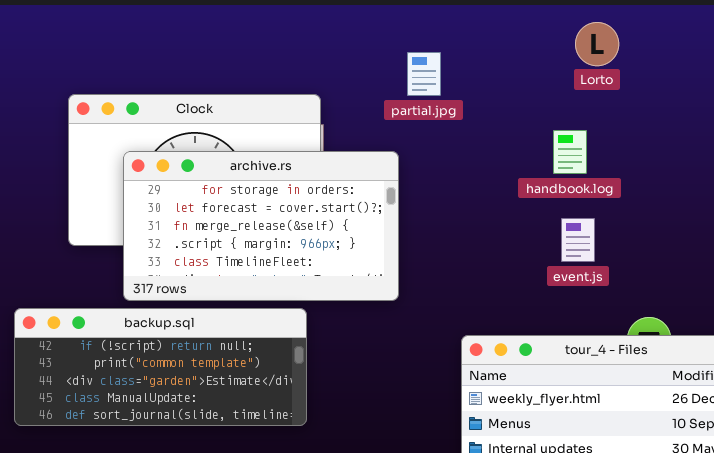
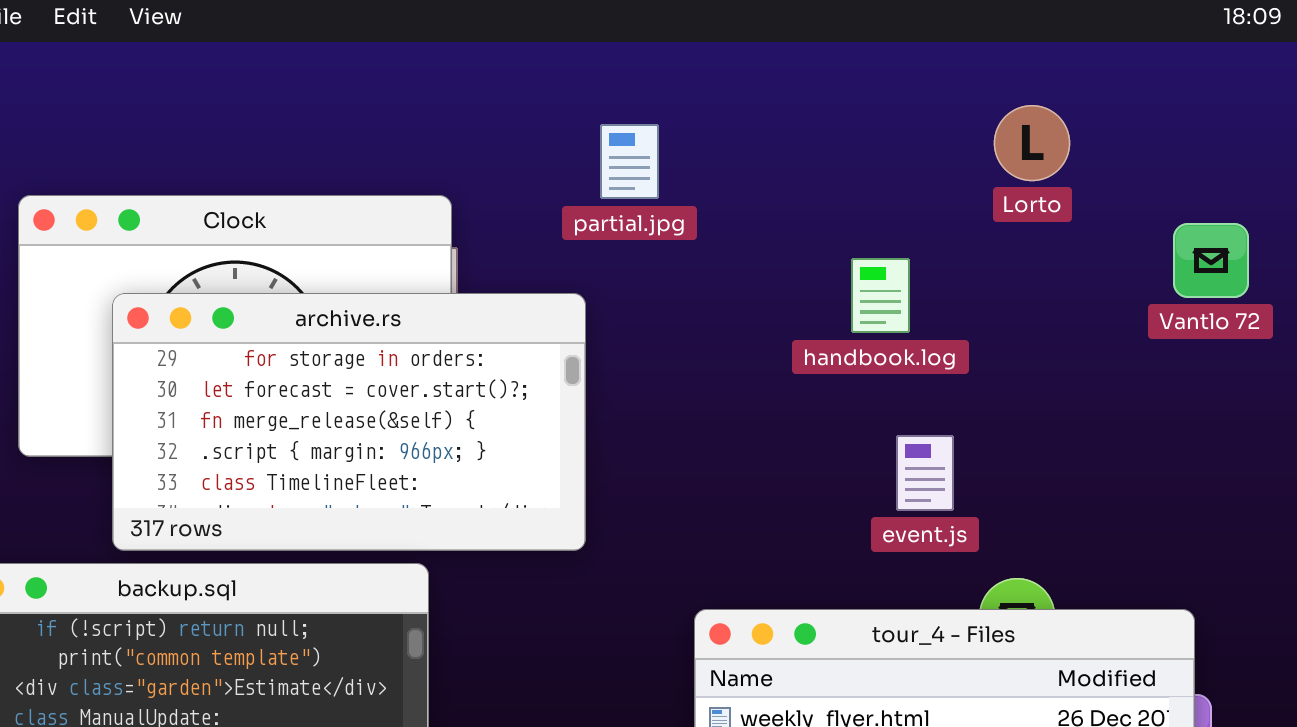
Lorto: [575,22,619,66] -> [994,105,1070,181], moved
event.js: [561,218,595,262] -> [896,435,954,511], moved

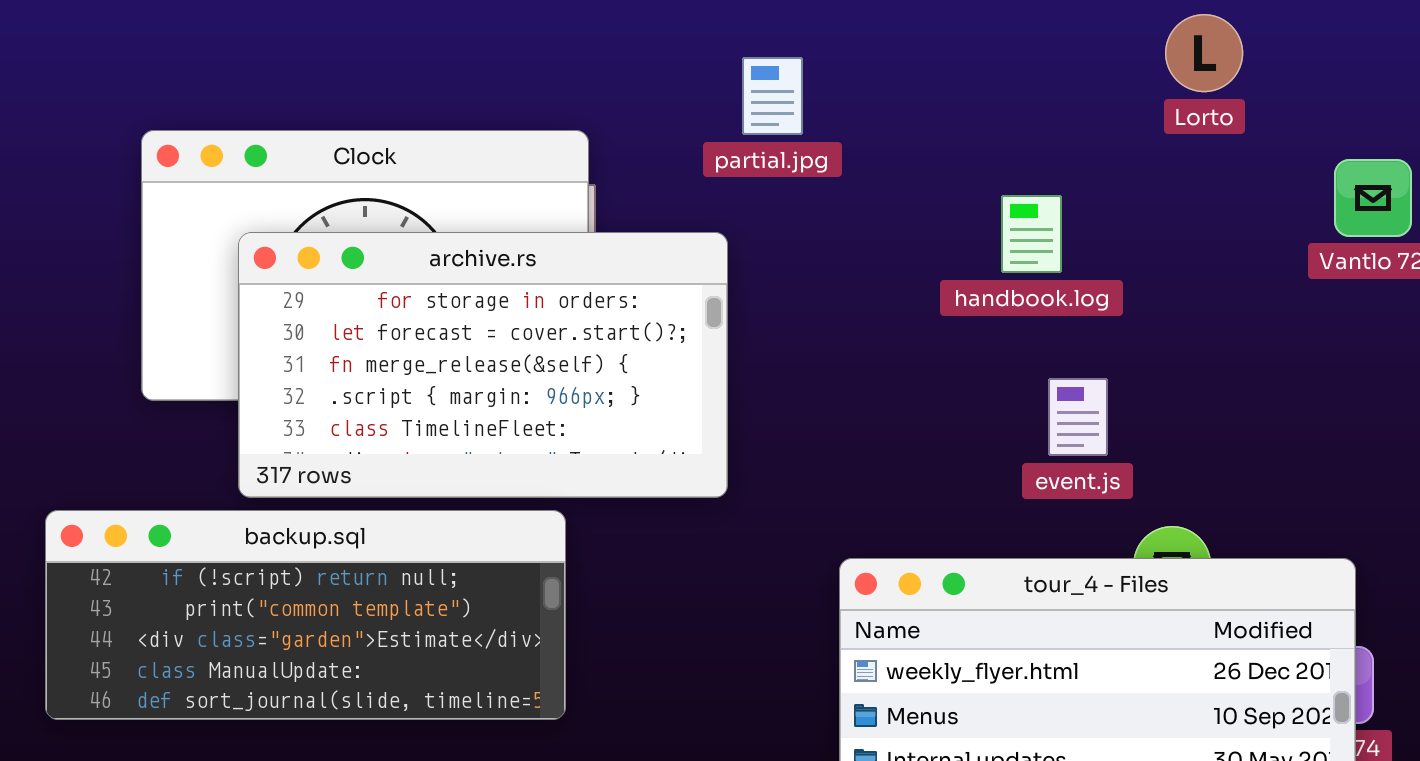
Lorto: [994,105,1070,181] -> [1165,14,1243,92], moved

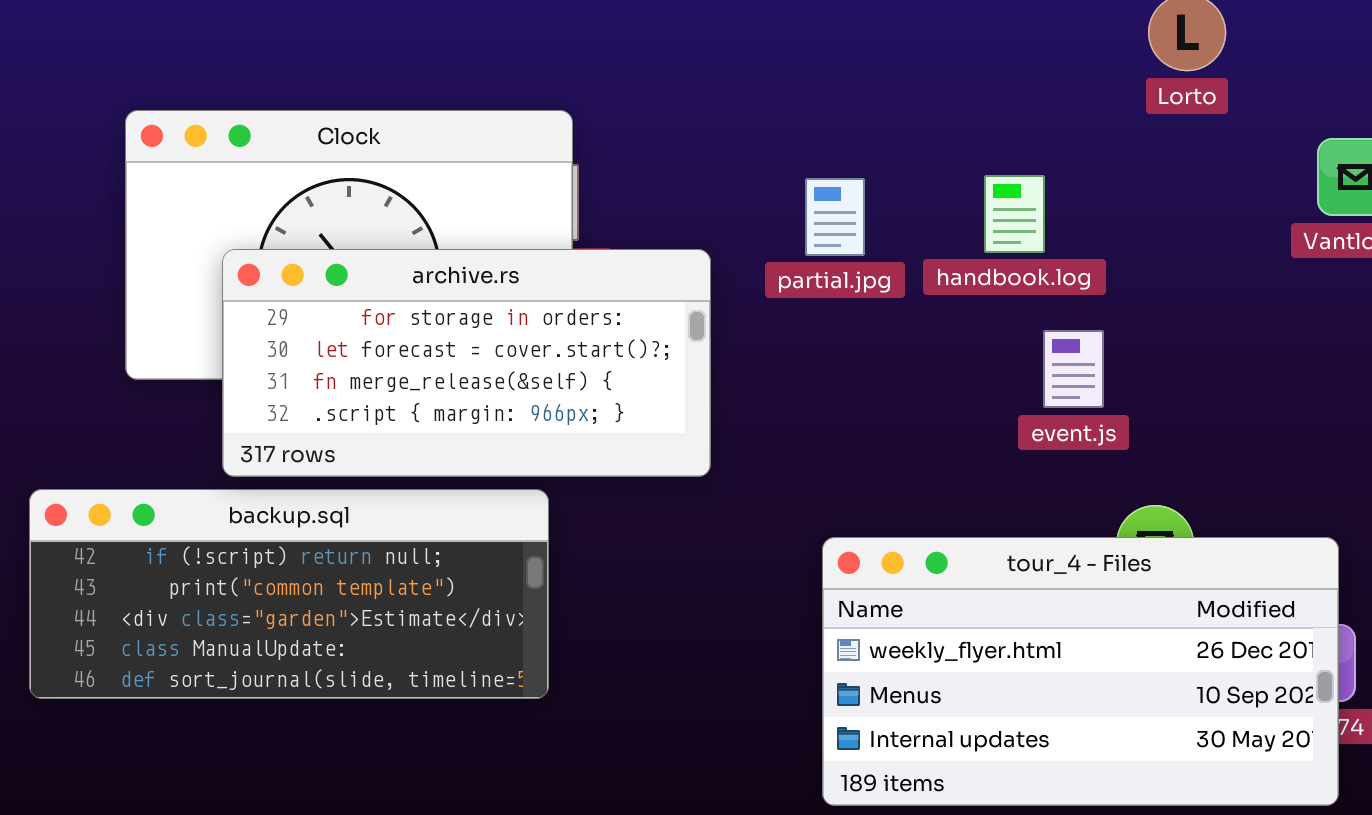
partial.jpg: [742,57,803,135] -> [805,178,865,256], moved
archive.rs: [238,232,728,498] -> [222,249,711,477], resized
event.js: [1048,378,1108,456] -> [1043,330,1104,408], moved

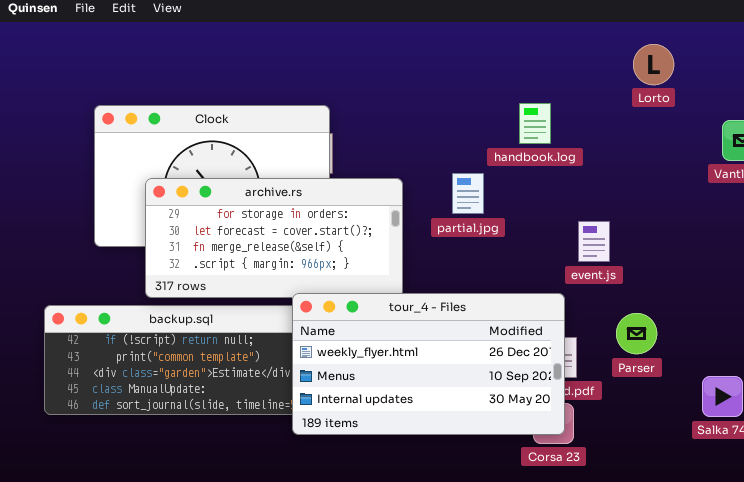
handbook.log: [984,175,1045,253] -> [519,103,551,144], moved
partial.jpg: [805,178,865,256] -> [452,173,484,214], moved
tour_4 - Files: [822,537,1339,806] -> [292,293,565,435], moved

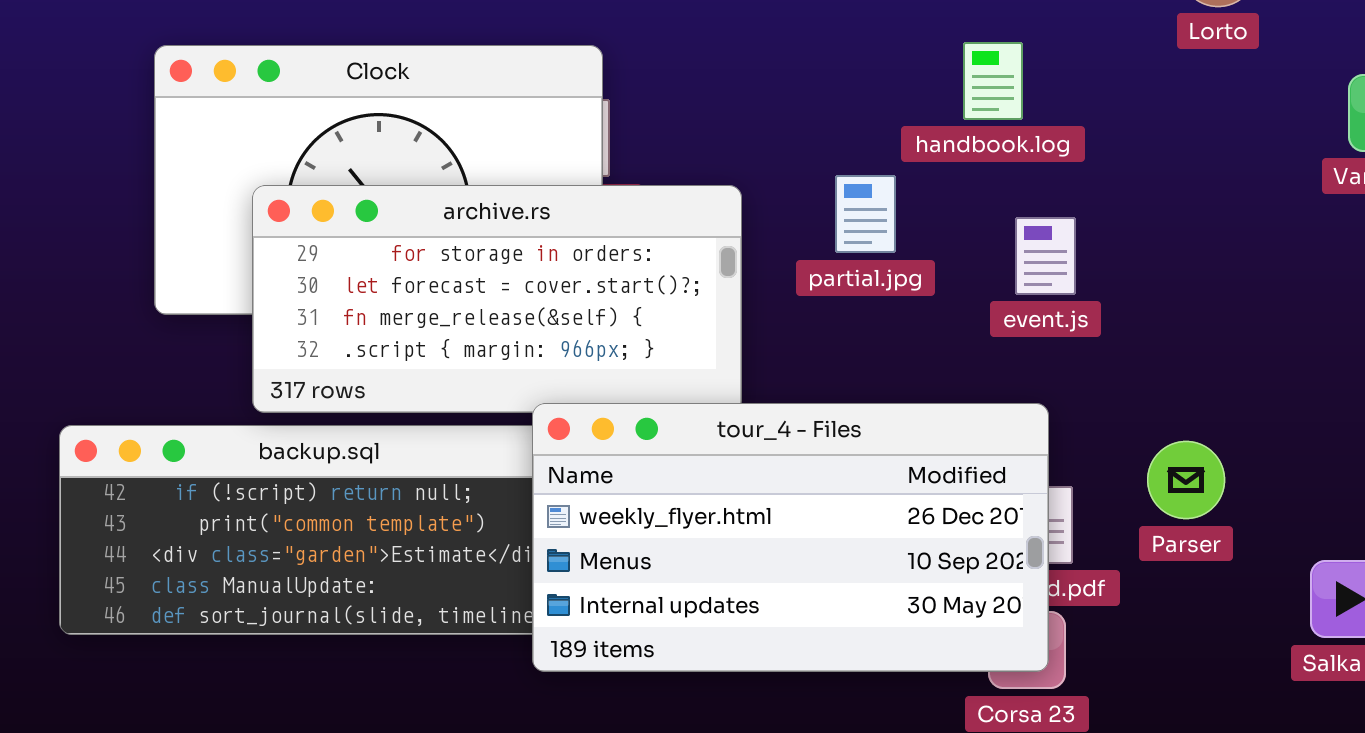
event.js: [578,221,610,262] -> [1015,217,1076,295], moved

